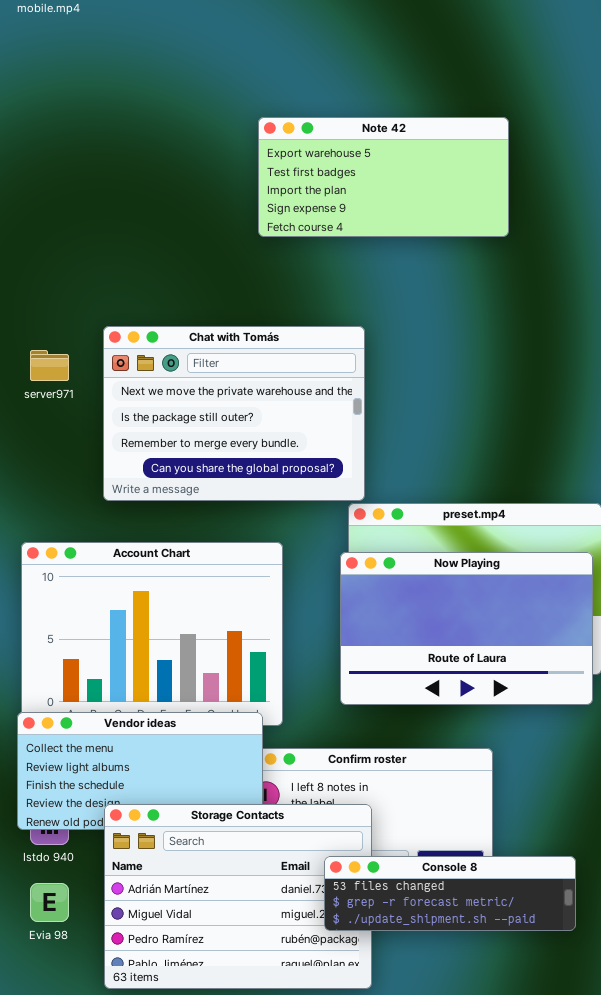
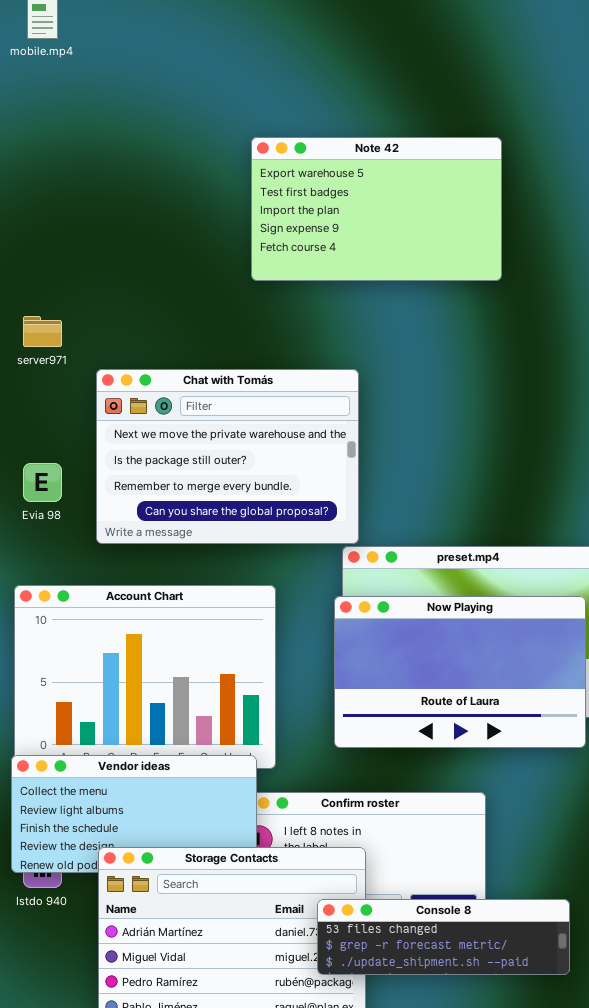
Note 42: [258,117,509,237] -> [251,137,502,281], resized
server971: [30,350,69,381] -> [23,316,62,347], moved
Evia 98: [30,883,69,922] -> [23,463,62,502], moved

